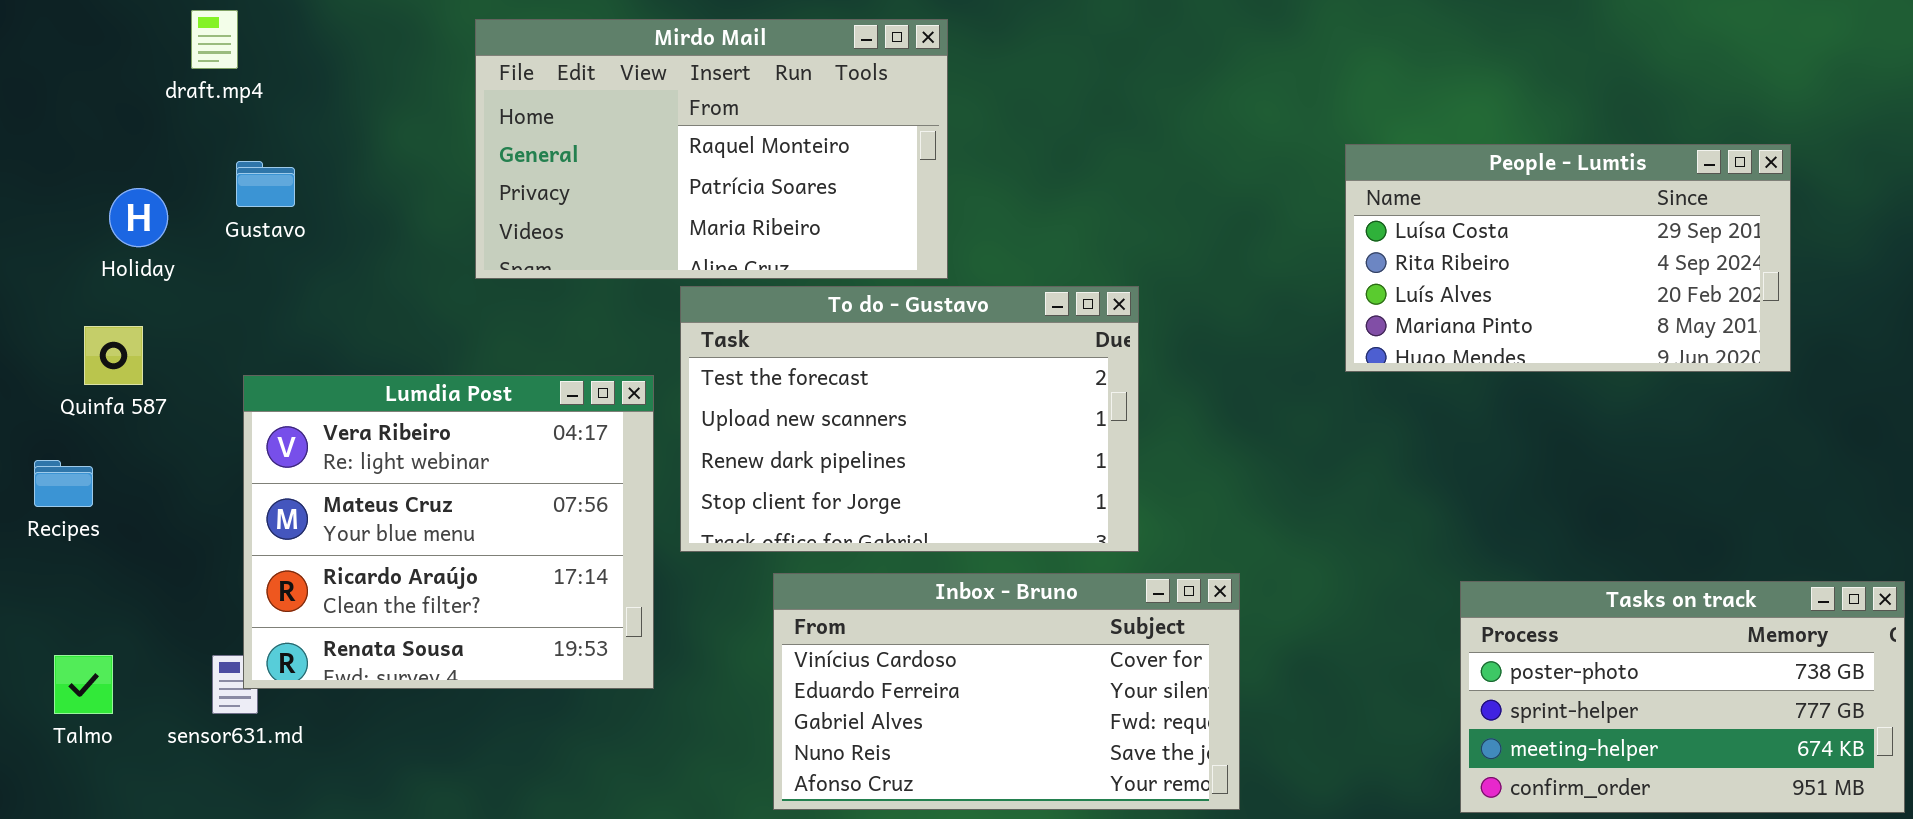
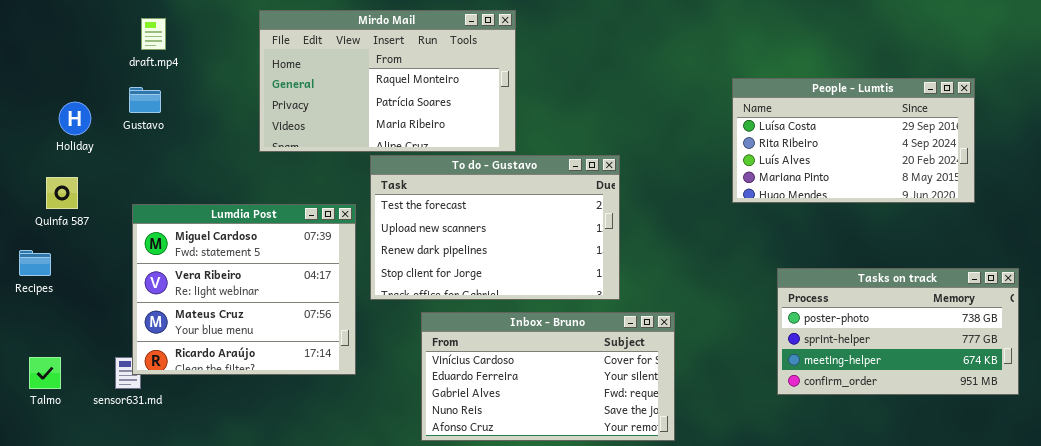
draft.mp4: [191,10,238,69] -> [141,18,166,50], moved
Lumdia Post: [243,375,654,689] -> [132,204,356,375], scrolled up 1 row
Tasks on track: [1460,581,1905,813] -> [777,268,1019,395], moved

